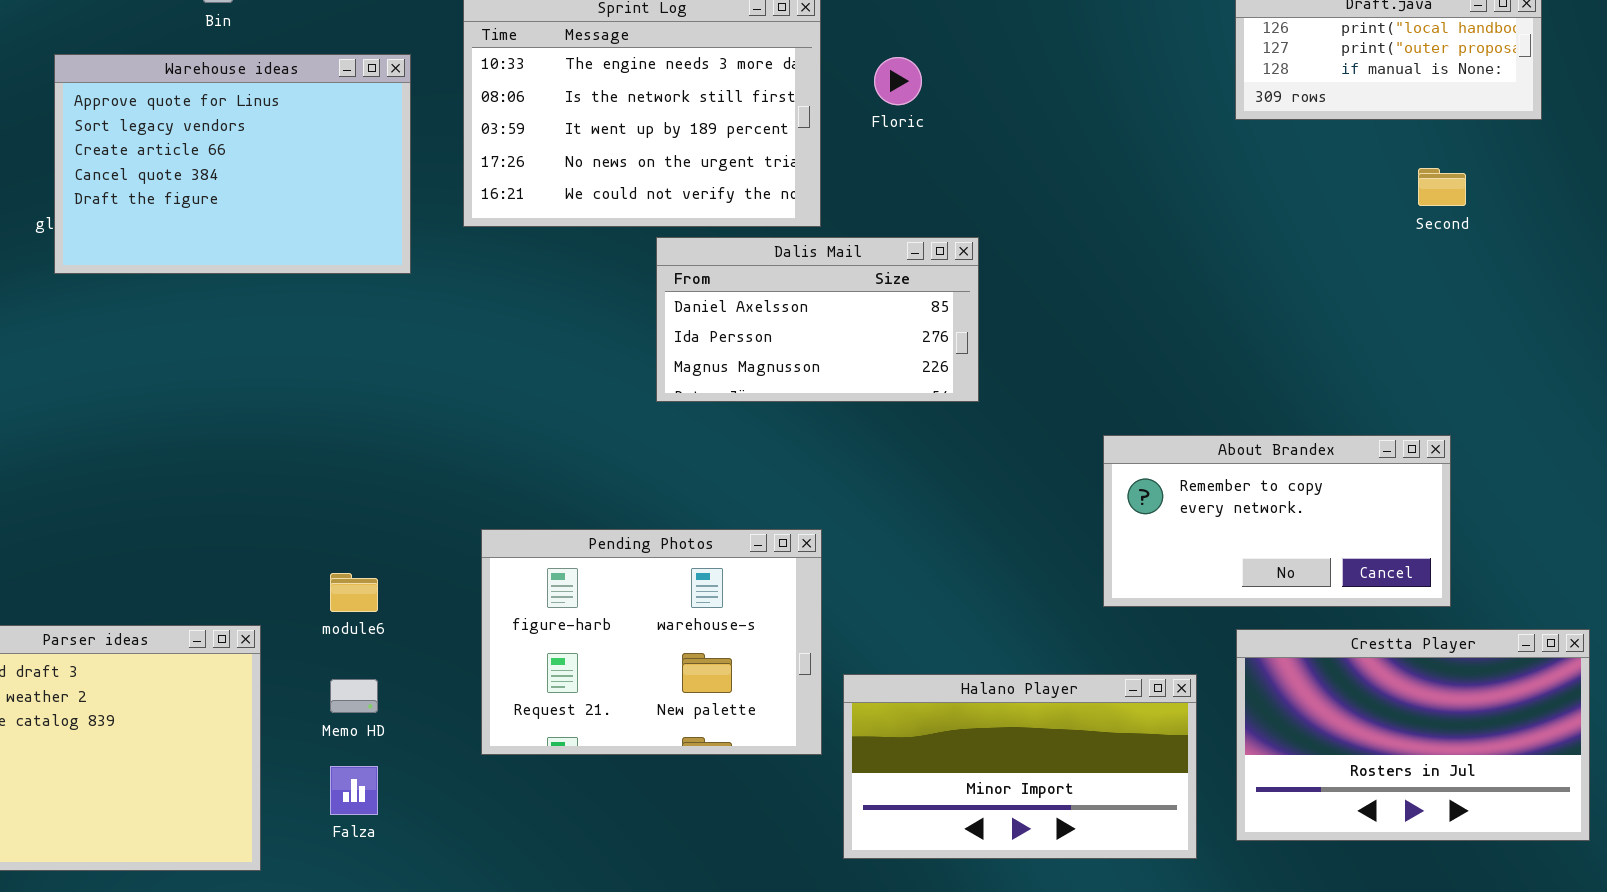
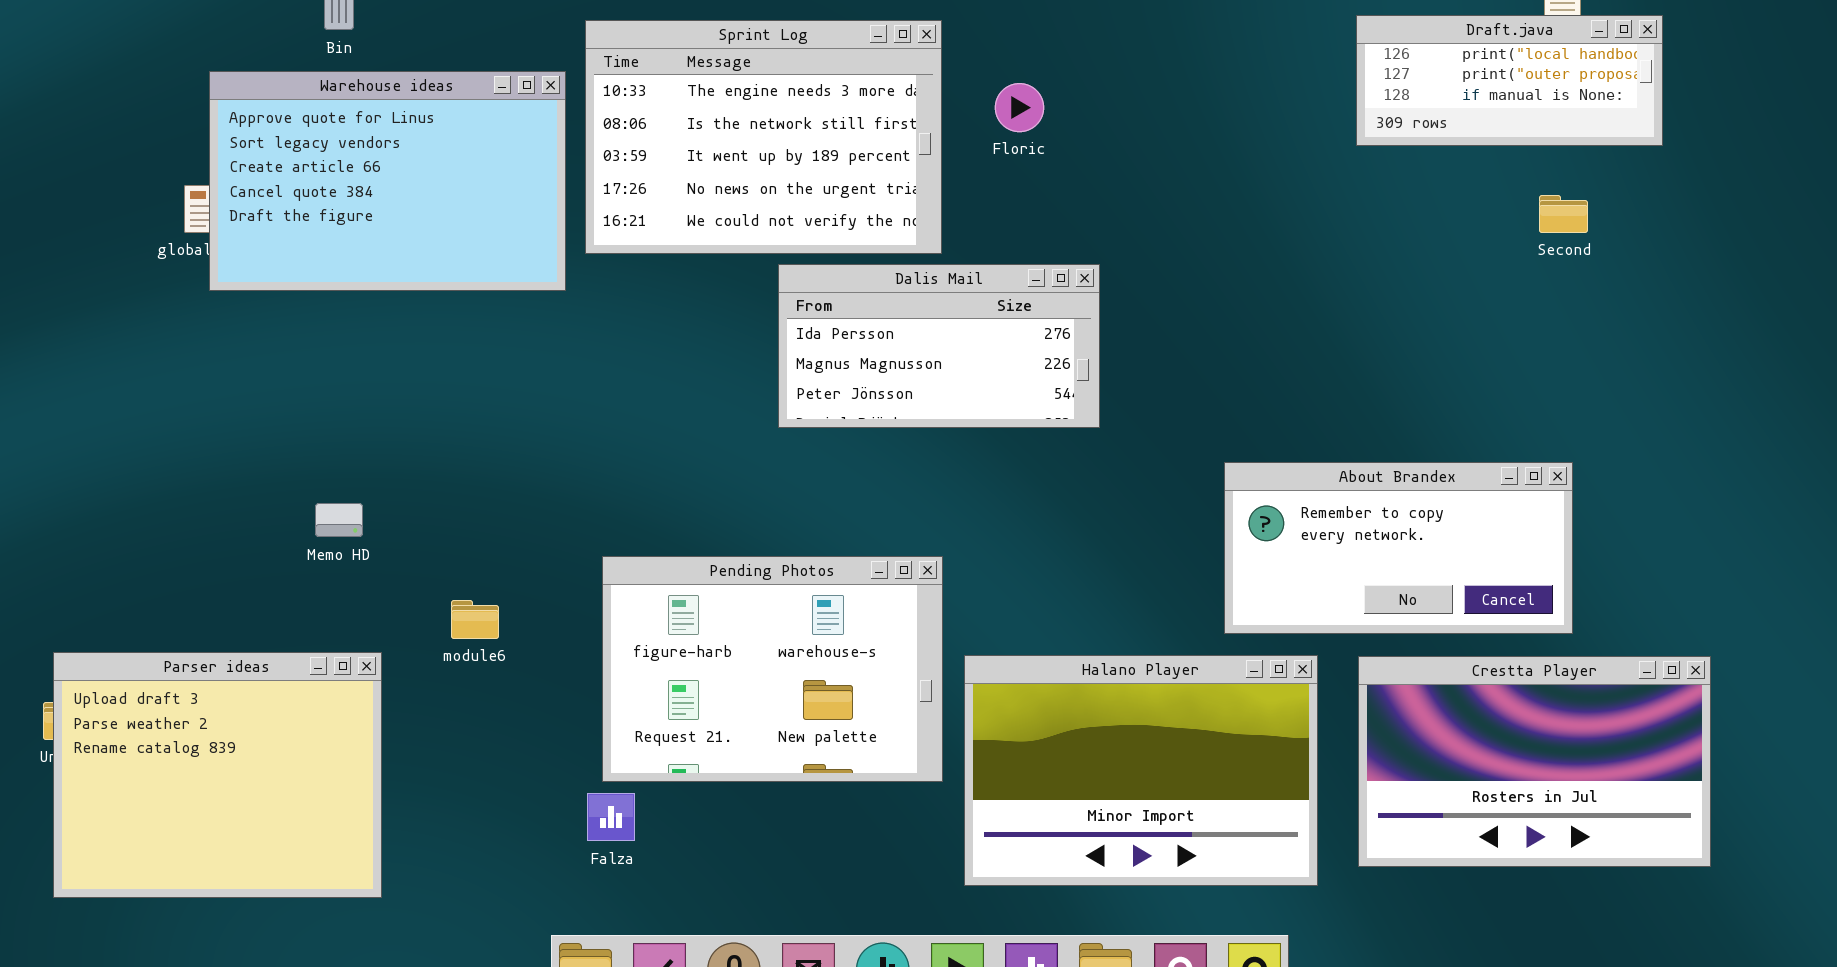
Warehouse ideas: [54,54,411,274] -> [209,71,566,291], moved
Dalis Mail: [656,237,979,402] -> [778,264,1100,428], scrolled down 1 row
Halano Player: [843,674,1197,859] -> [964,655,1318,886], resized
Memo HD: [330,679,378,713] -> [315,503,363,537], moved
Falza: [330,766,378,815] -> [587,793,635,841], moved

